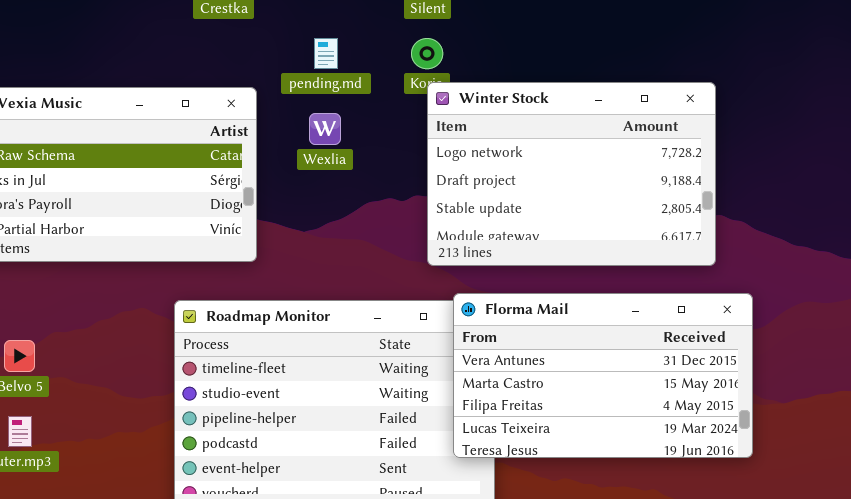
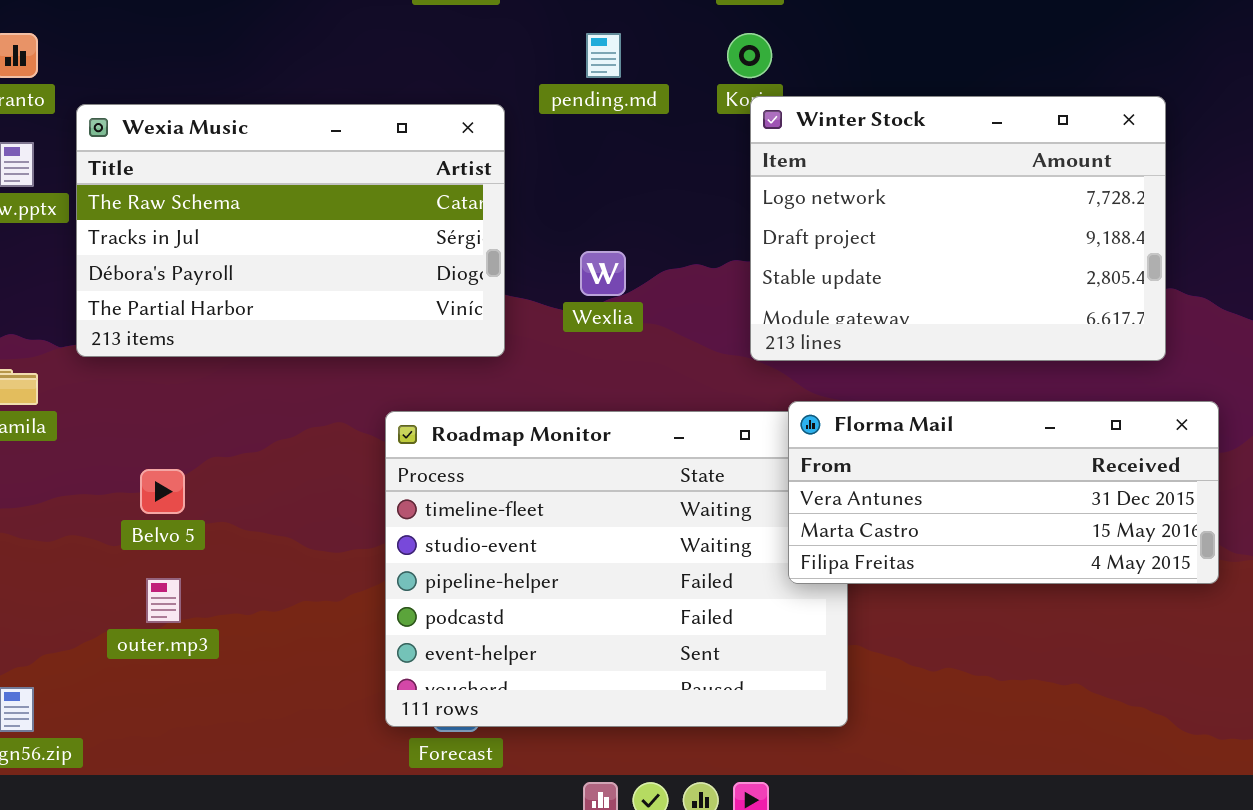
Wexlia: [309,113,341,145] -> [580,251,626,296], moved
Florma Mail: [453,293,753,458] -> [788,401,1219,584], resized

